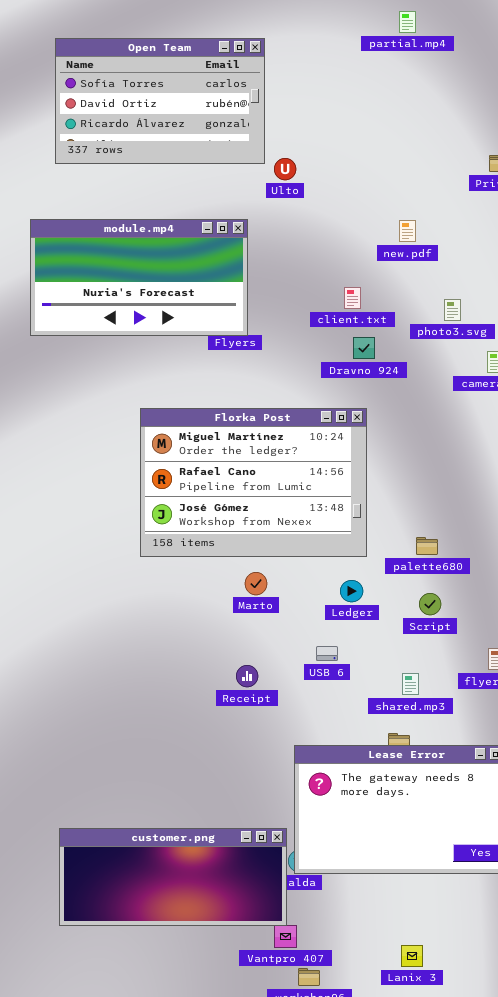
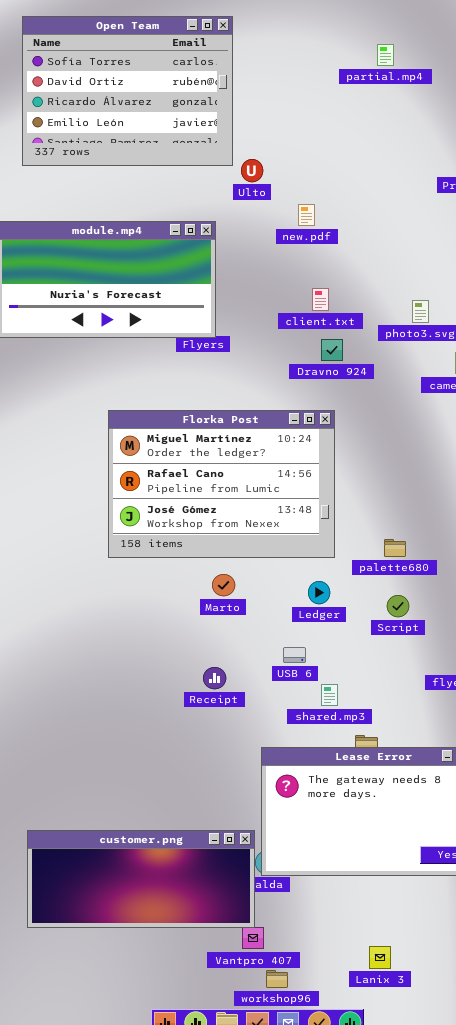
partial.mp4: [399,11,416,33] -> [377,44,394,66], moved
Open Team: [55,38,265,164] -> [22,16,233,166], resized
new.pdf: [399,220,416,242] -> [298,204,315,226], moved
shared.mp3: [402,673,419,695] -> [321,684,338,706], moved

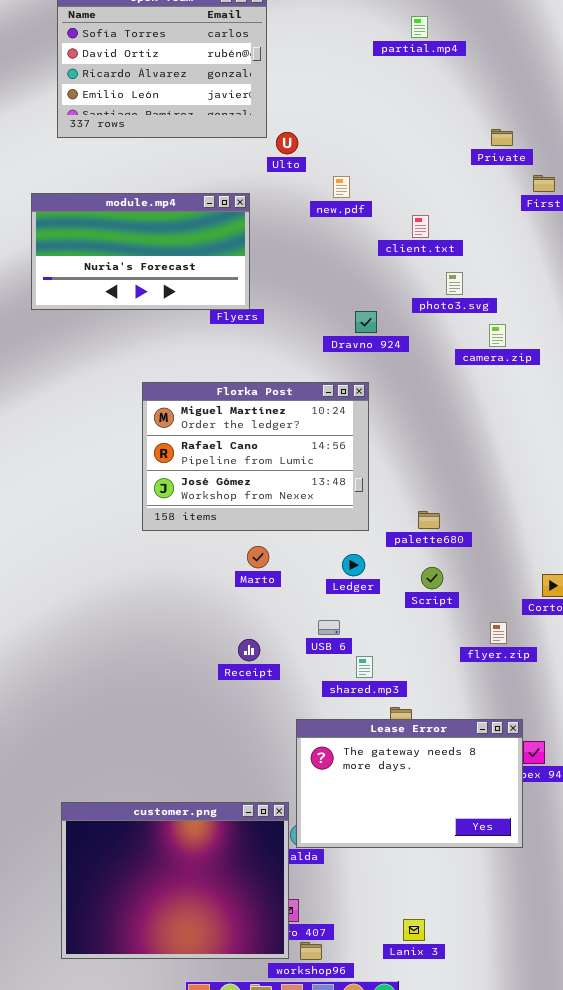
client.txt: [312,288,329,311] -> [412,215,429,238], moved
customer.png: [27,830,255,928] -> [61,802,289,959], resized

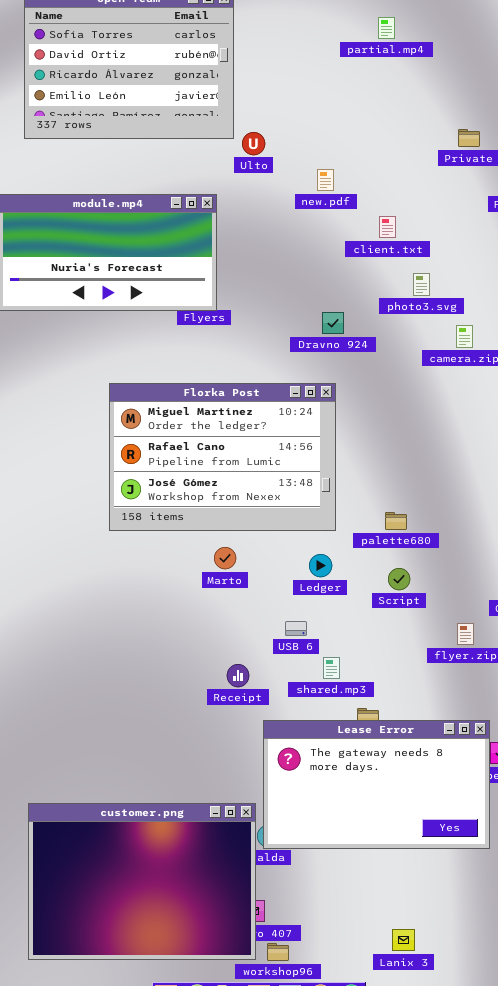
new.pdf: [333,176,350,198] -> [317,169,334,191], moved
Receipt: [238,639,260,661] -> [227,664,249,687], moved
Lanix 3: [403,919,425,941] -> [392,929,415,951], moved

